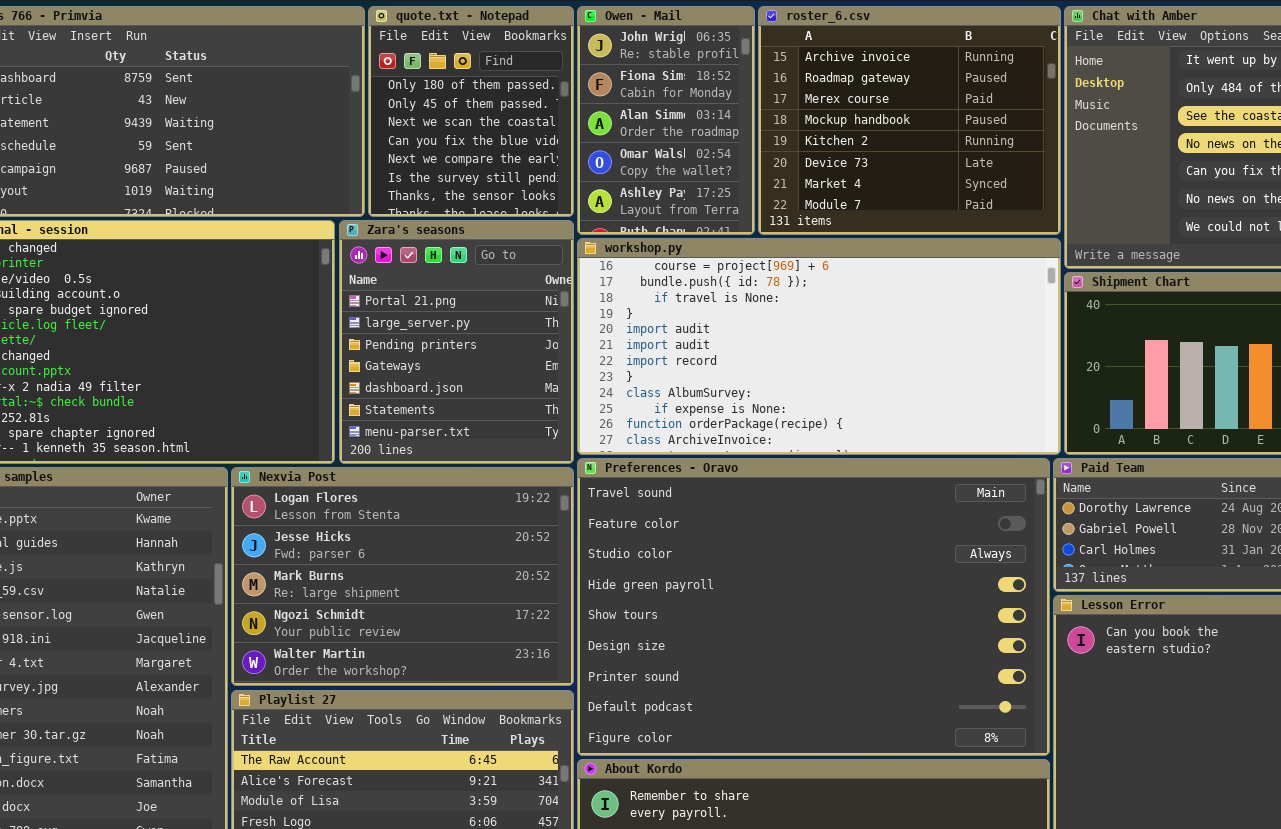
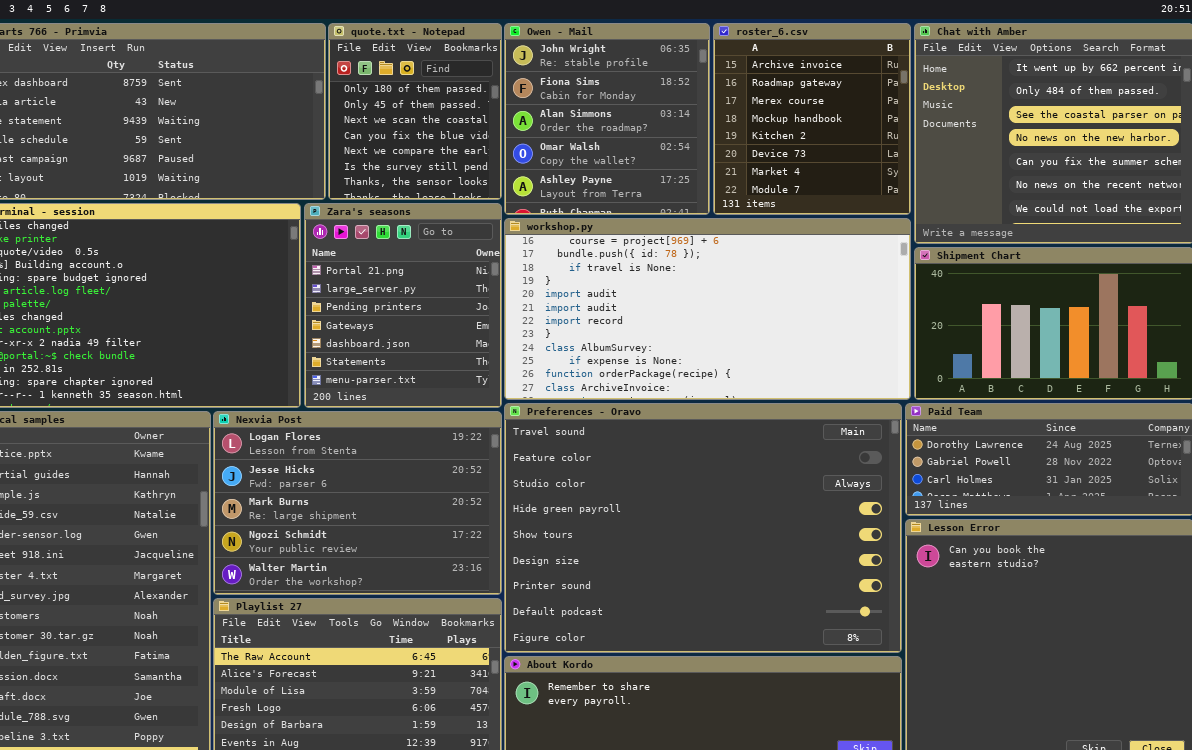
Owen - Mail: [577,6,755,235] -> [504,23,710,215], resized
roster_6.csv: [758,6,1061,235] -> [713,23,911,215], resized

